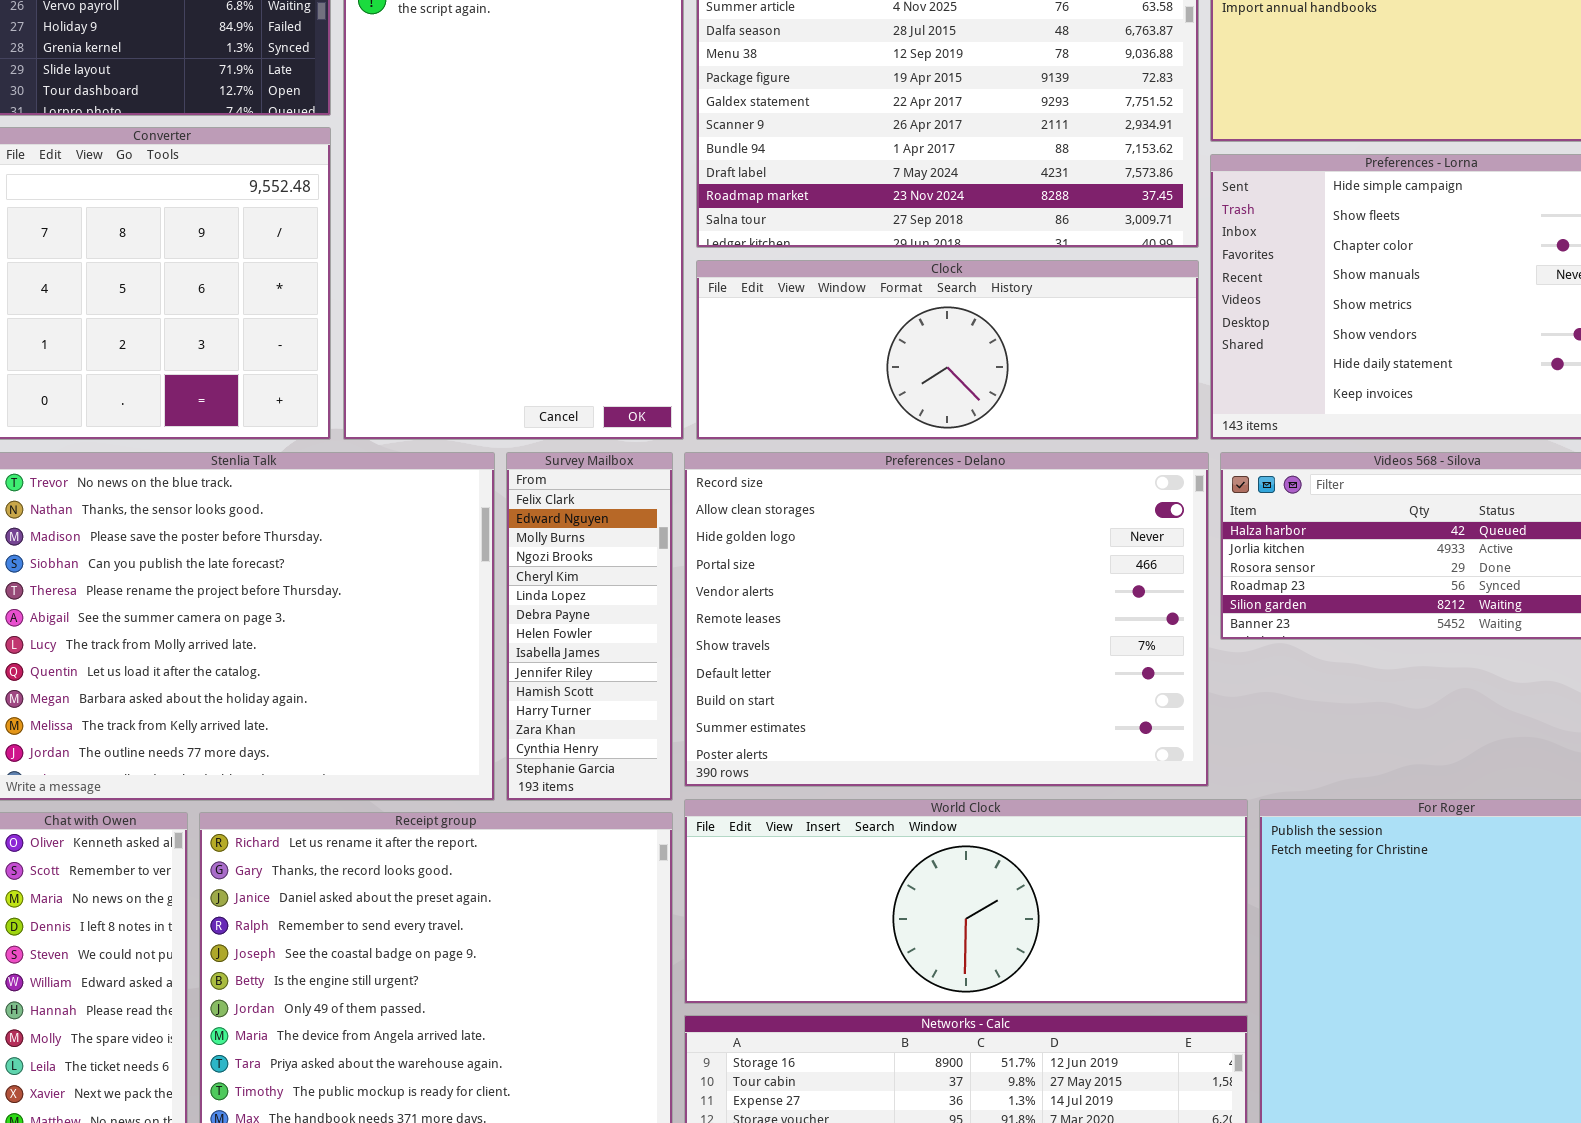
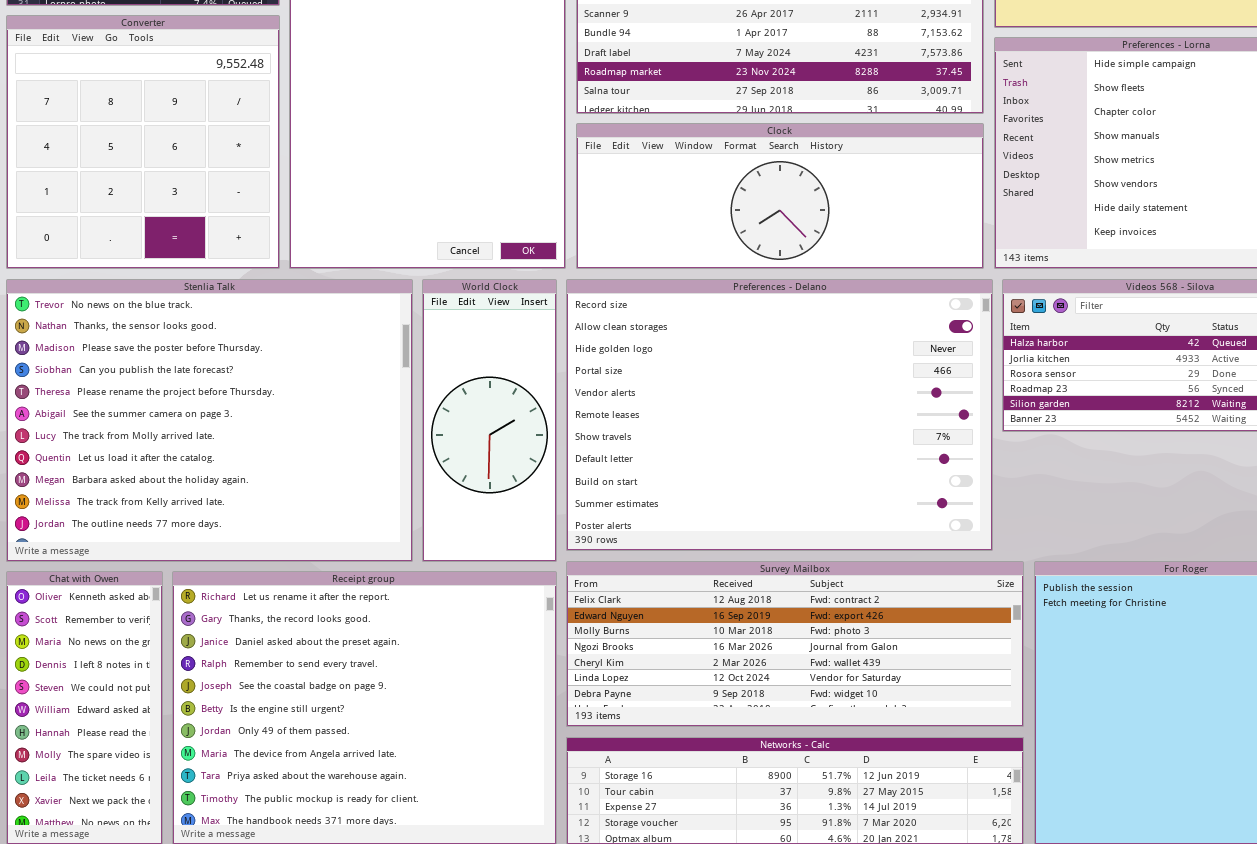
Survey Mailbox: [506,452,673,801] -> [566,561,1024,727], moved, resized
World Clock: [684,799,1248,1004] -> [422,279,557,562], moved, resized

